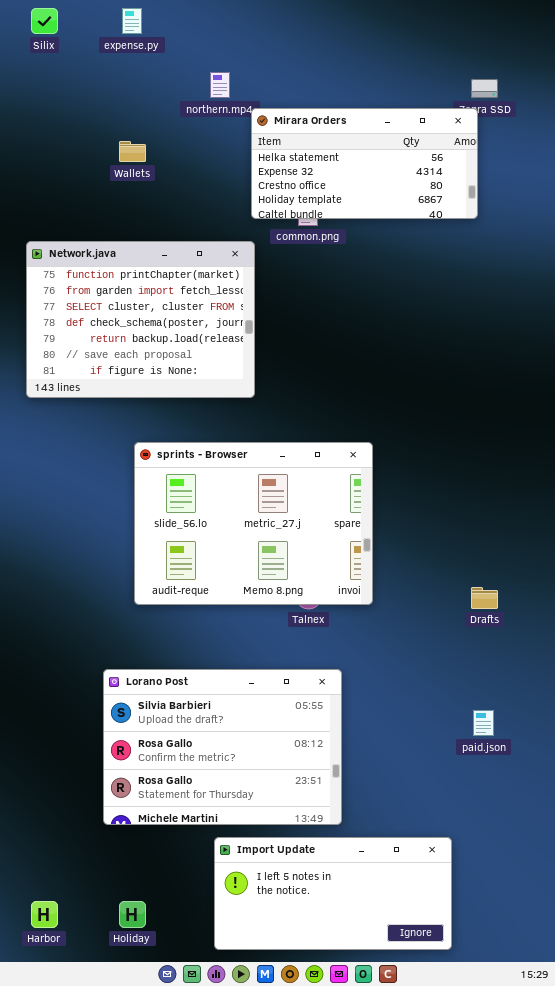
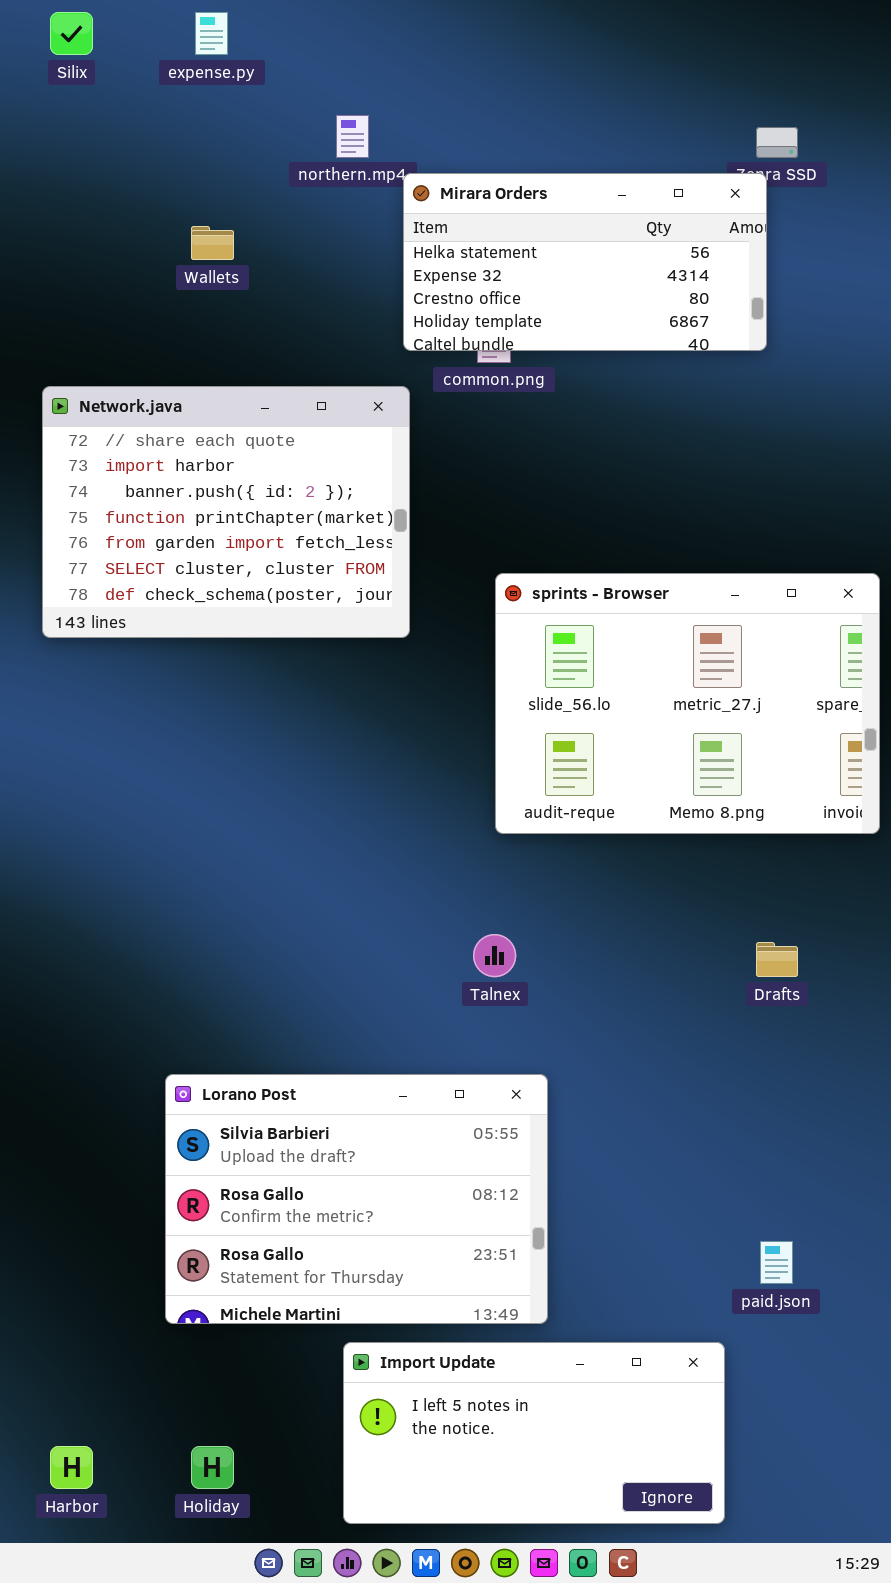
Network.java: [26,241,255,398] -> [42,386,410,638], scrolled up 3 rows
sprints - Browser: [134,442,373,605] -> [495,573,880,834], moved
paid.json: [473,710,494,736] -> [760,1241,793,1284], moved

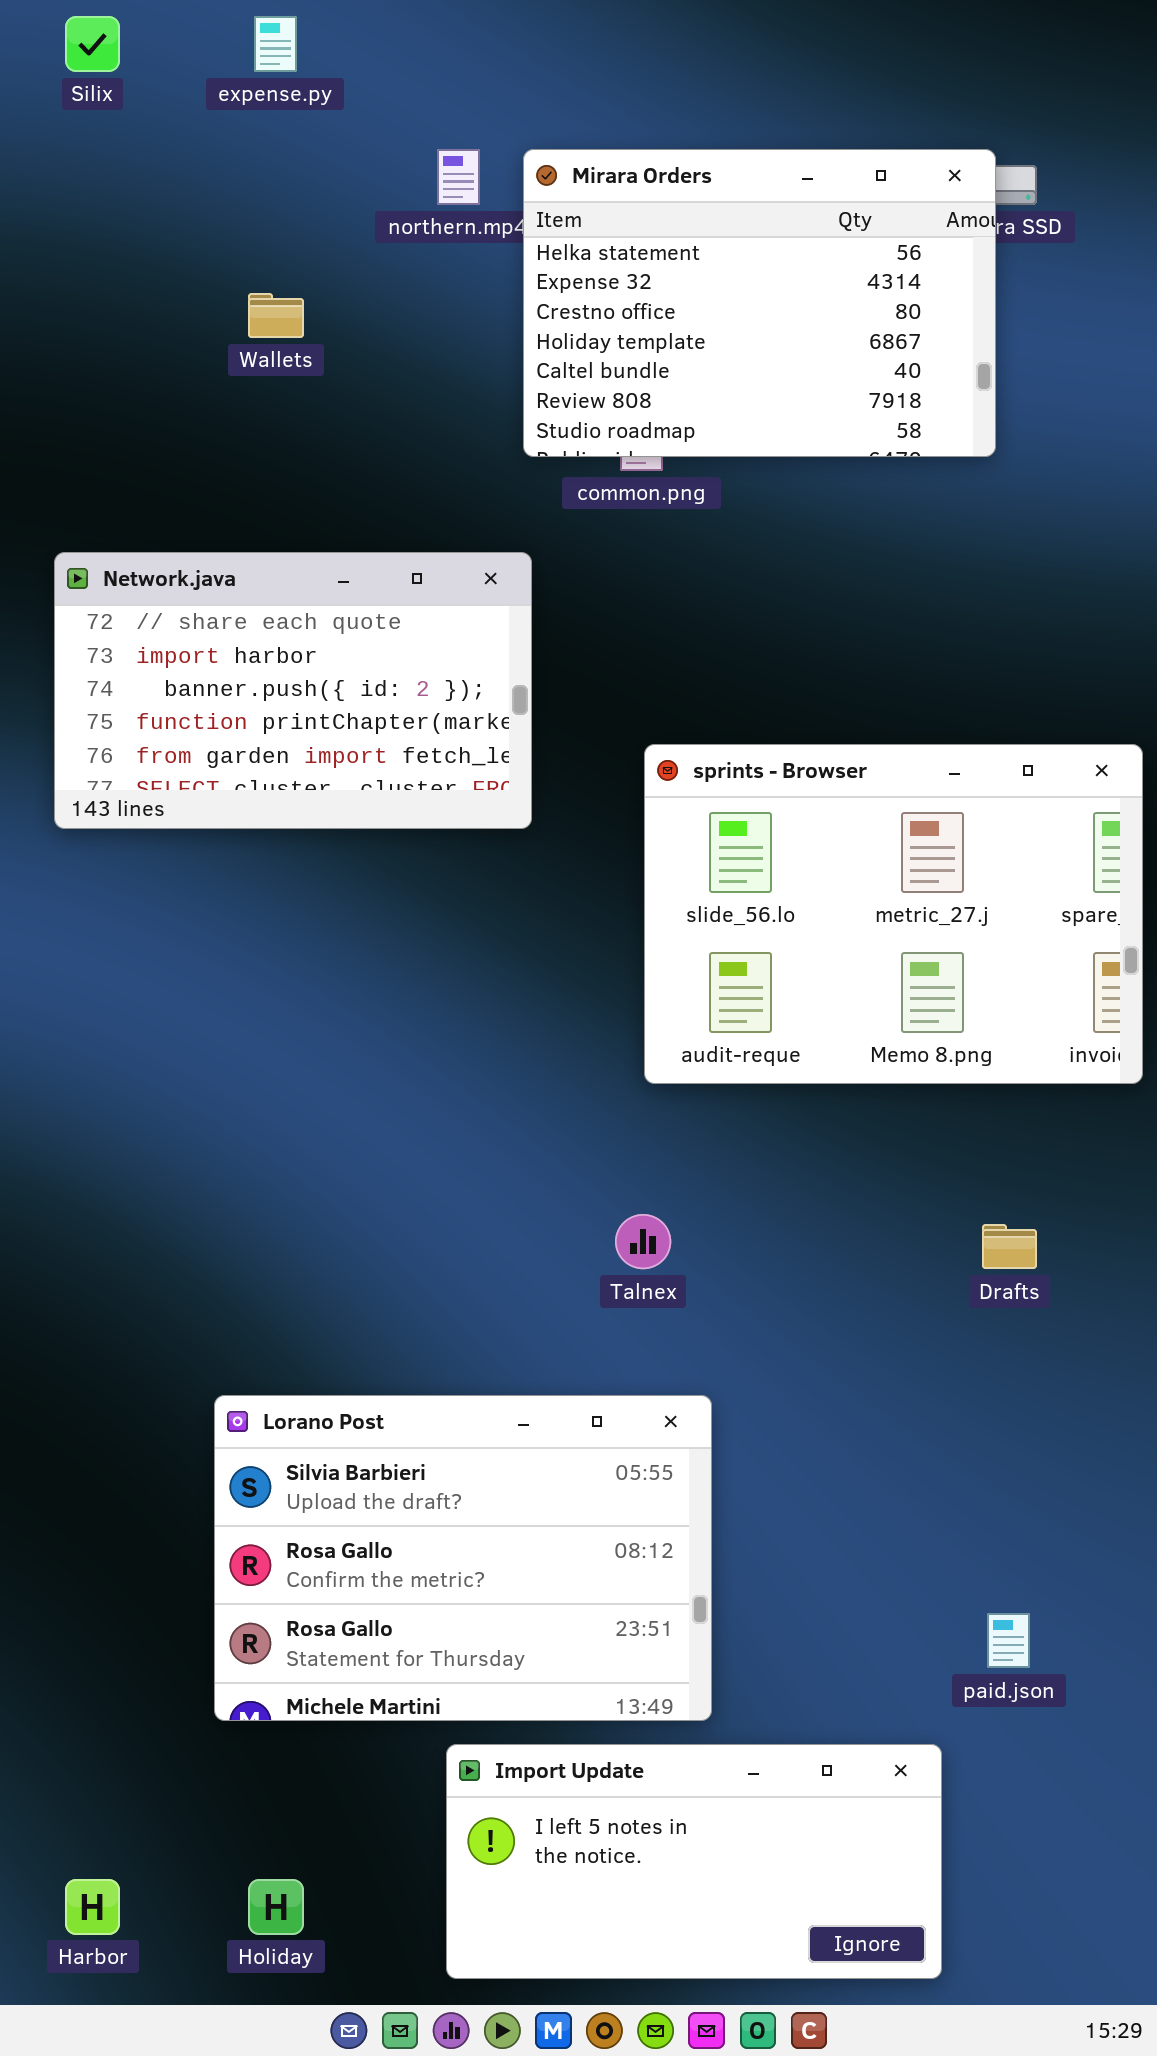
Mirara Orders: [403,173,767,351] -> [523,149,996,457], resized
Network.java: [42,386,410,638] -> [54,552,532,829], resized

